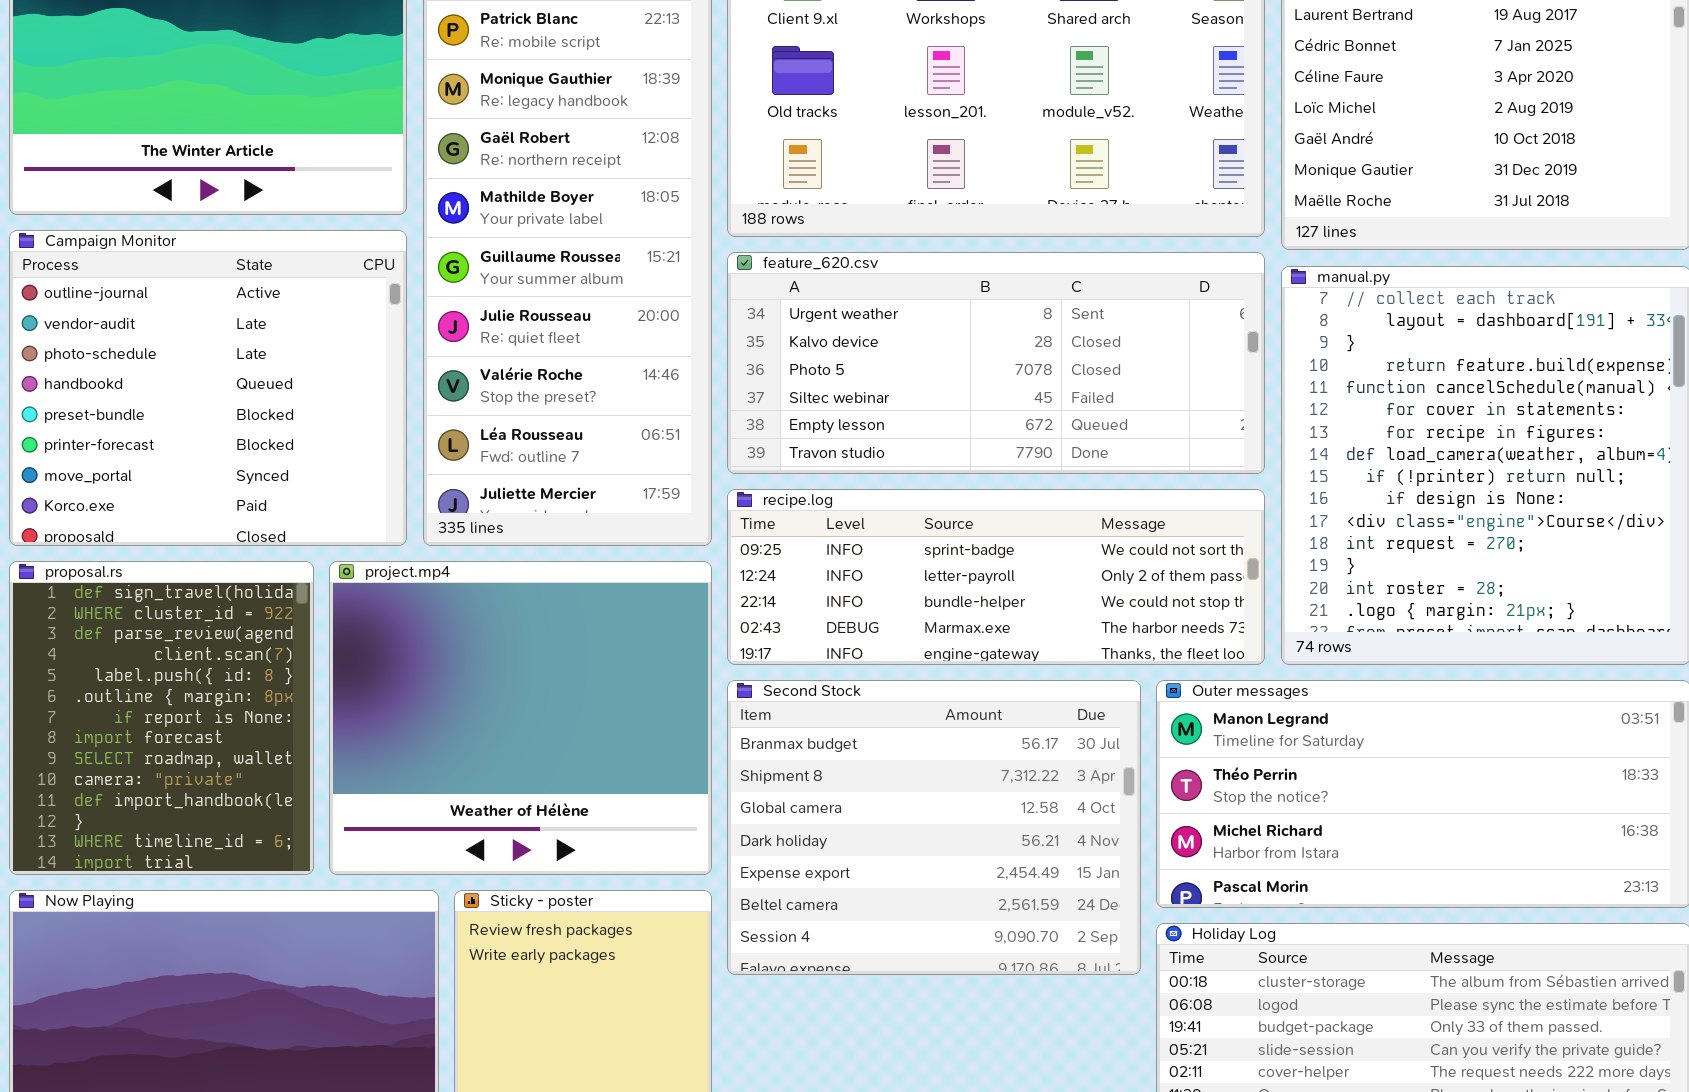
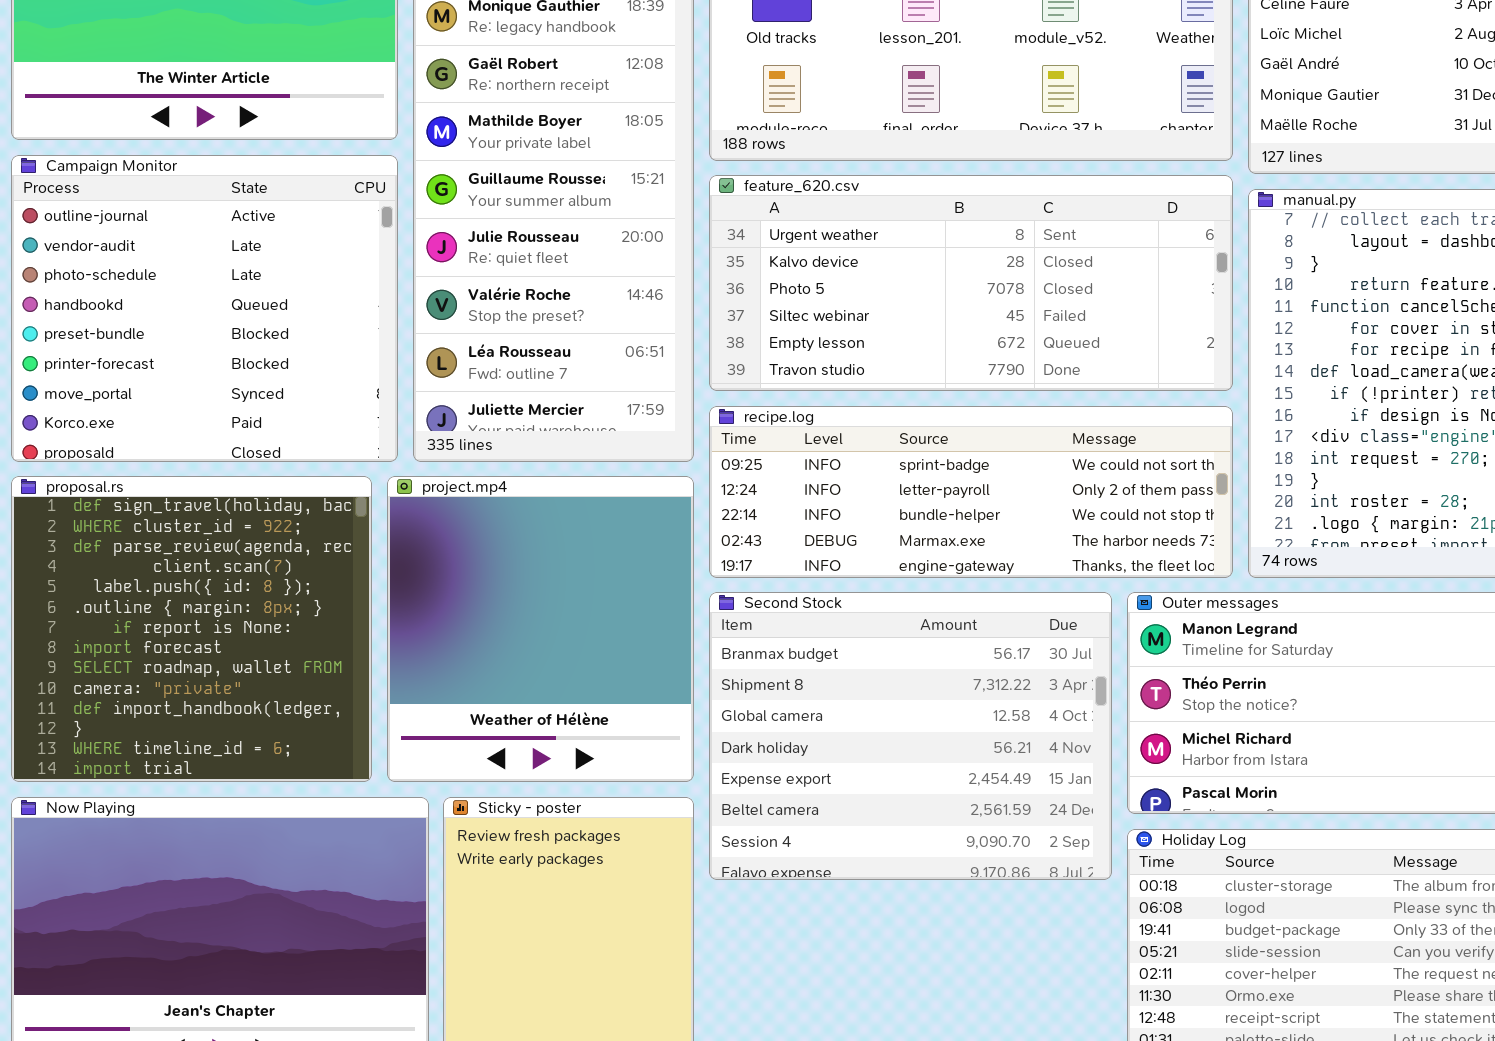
proposal.rs: [9,561,314,875] -> [11,476,372,782], resized
project.mp4: [329,561,712,875] -> [387,476,694,782], resized

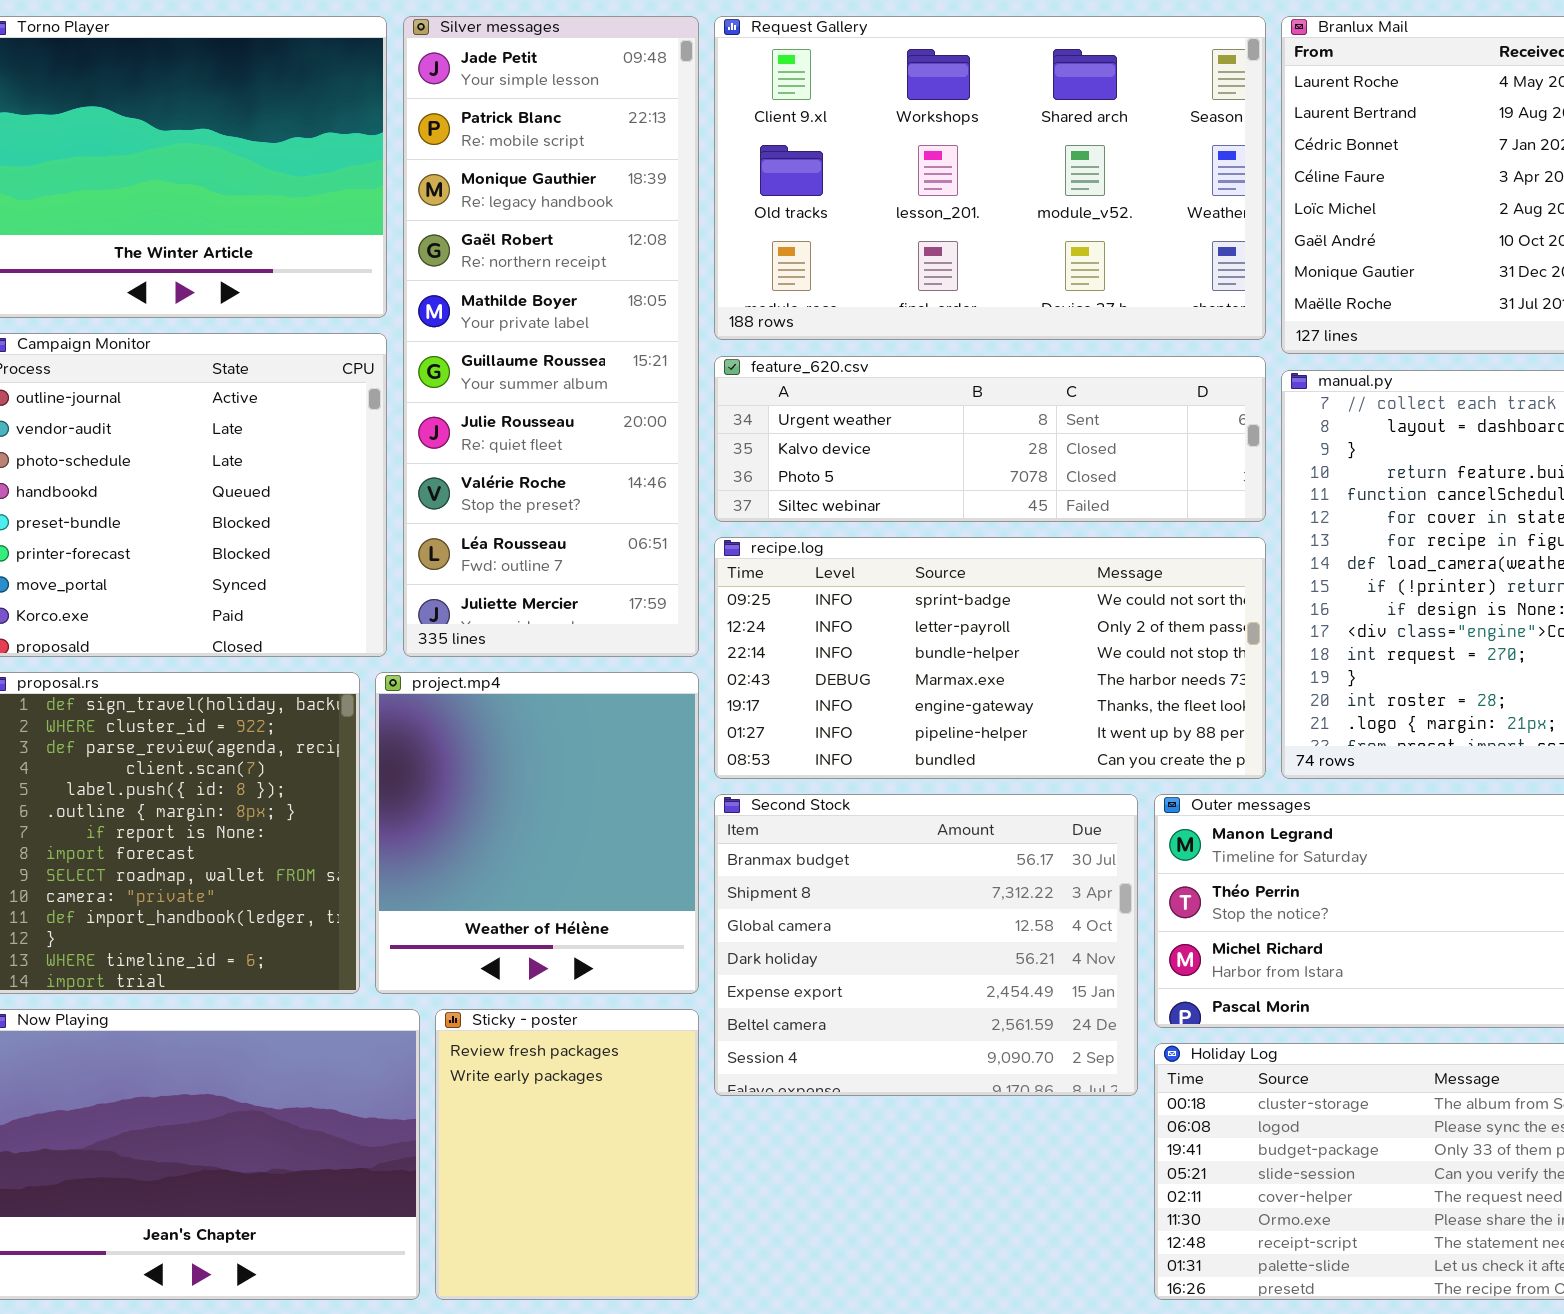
feature_620.csv: [709,175,1233,391] -> [714,356,1266,522], resized
recipe.log: [709,406,1233,578] -> [714,537,1266,779], resized

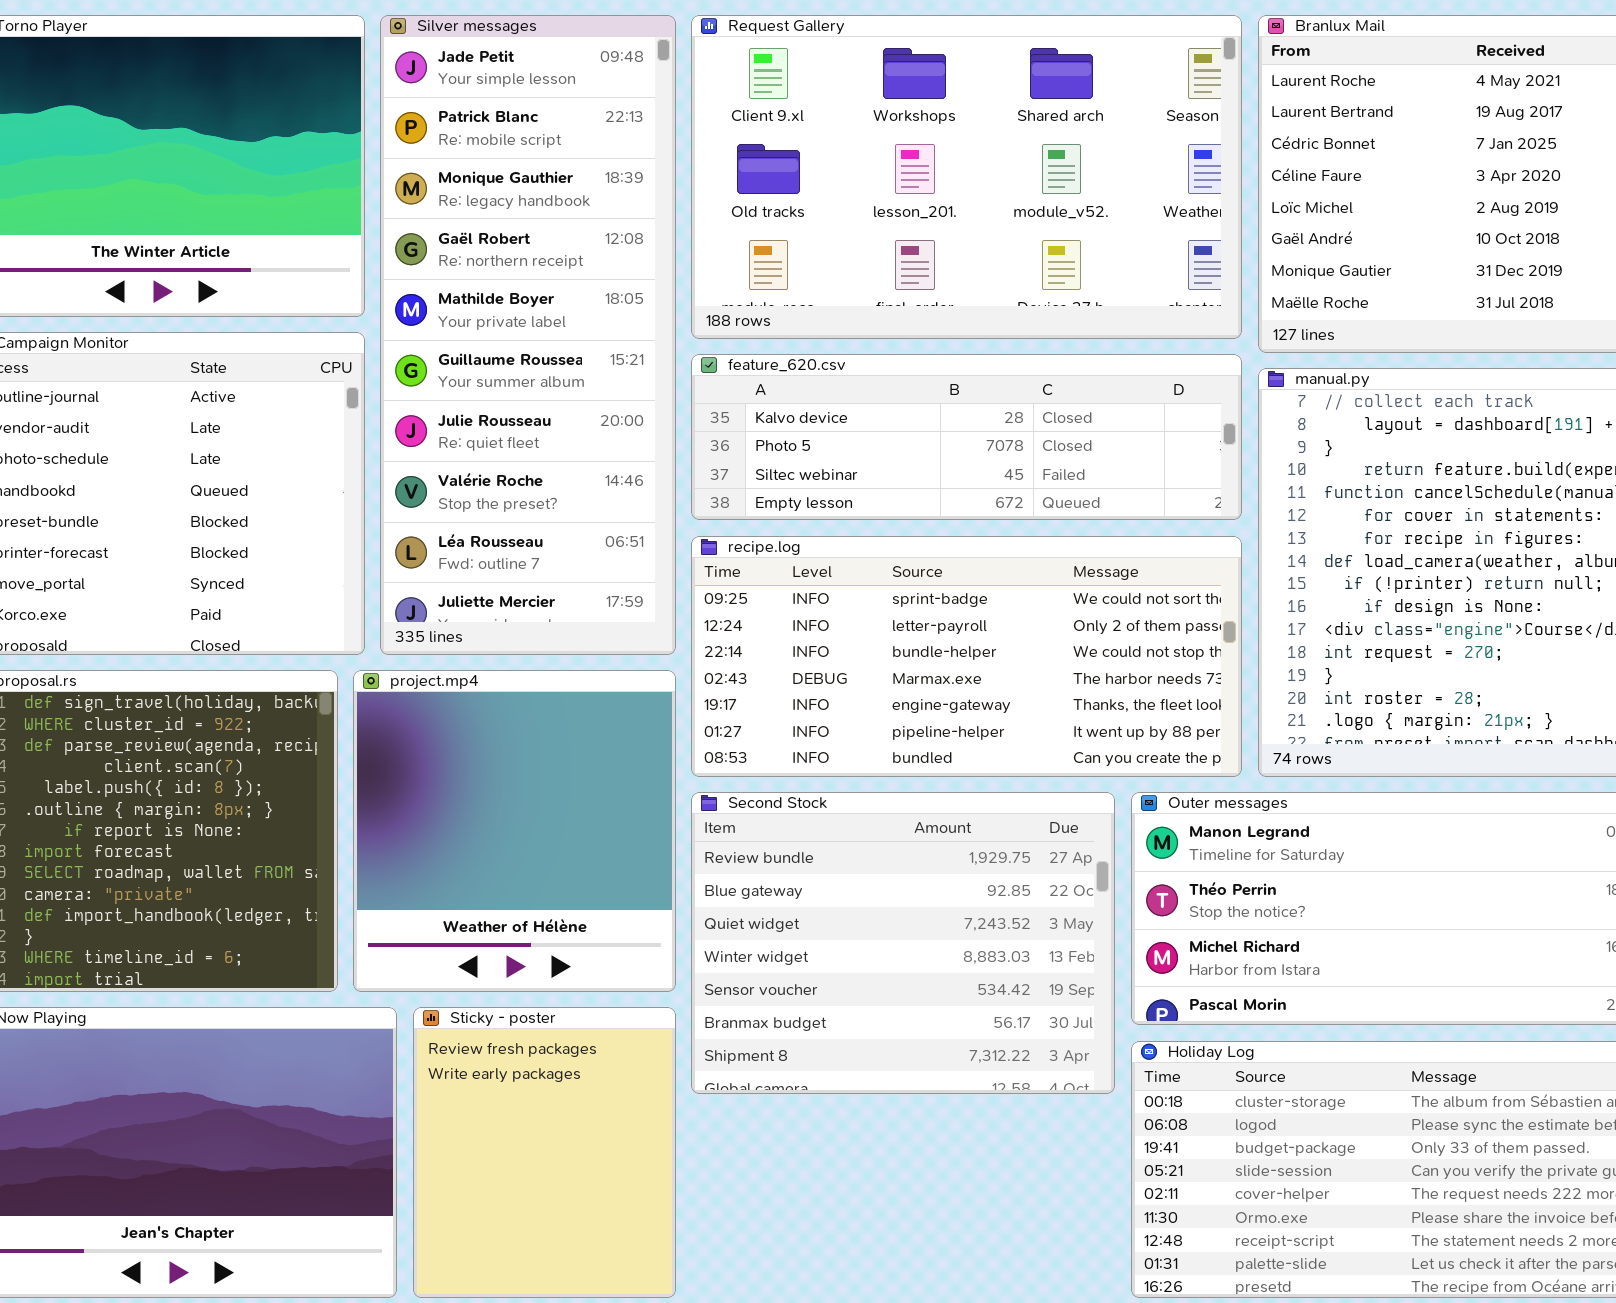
feature_620.csv: [714,356,1266,522] -> [691,354,1242,520], scrolled down 1 row
Second Stock: [714,794,1138,1096] -> [691,792,1115,1094], scrolled up 5 rows

